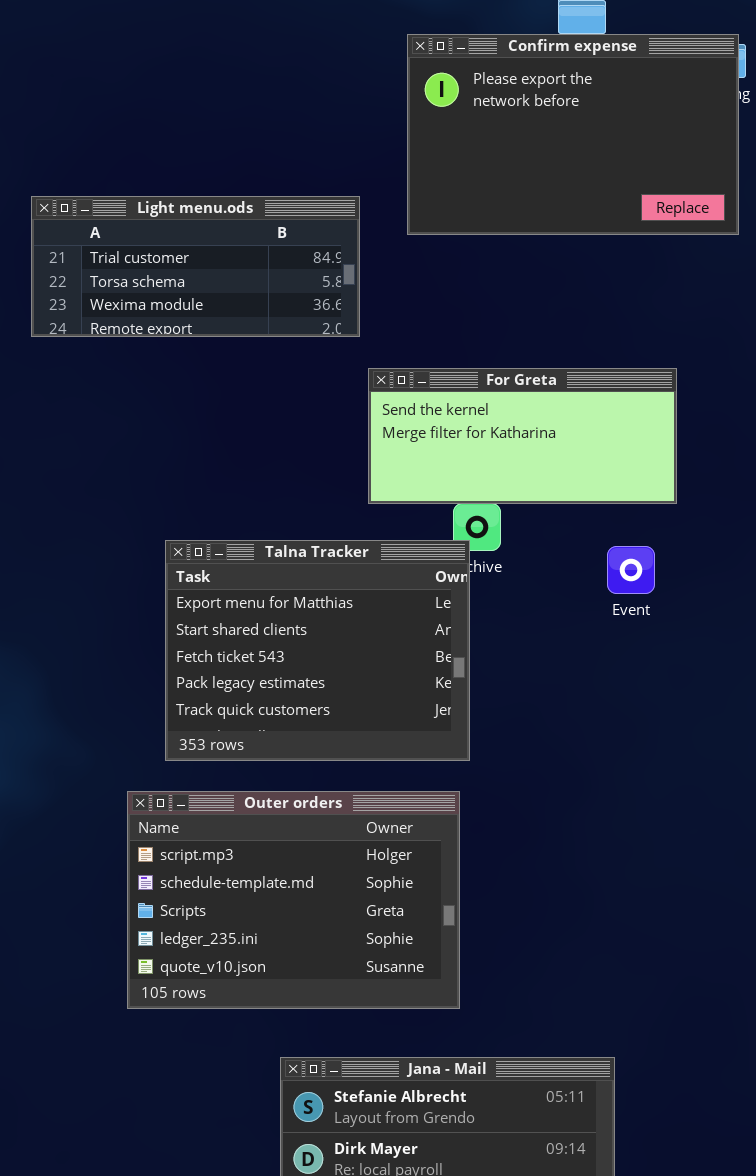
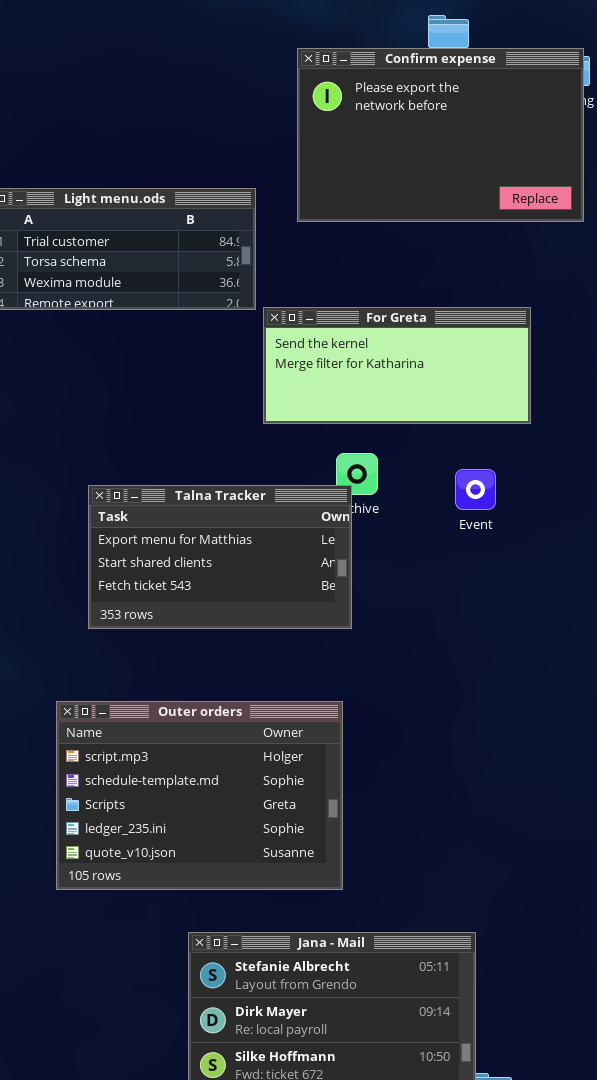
For Greta: [368,368,677,504] -> [263,307,531,424], moved
Talna Tracker: [165,540,470,761] -> [88,485,352,629], resized
Event: [607,546,655,594] -> [455,469,496,510], moved

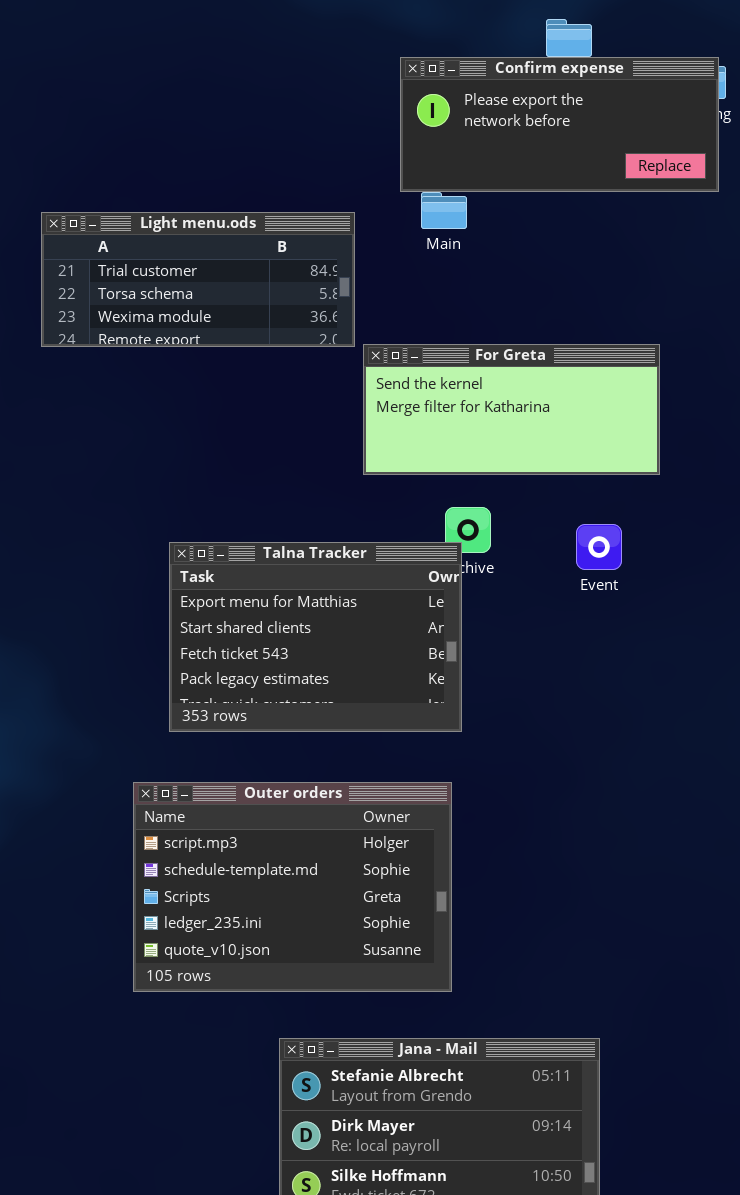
Confirm expense: [297,48,584,222] -> [400,57,719,192], resized
Talna Tracker: [88,485,352,629] -> [169,542,462,732], resized

